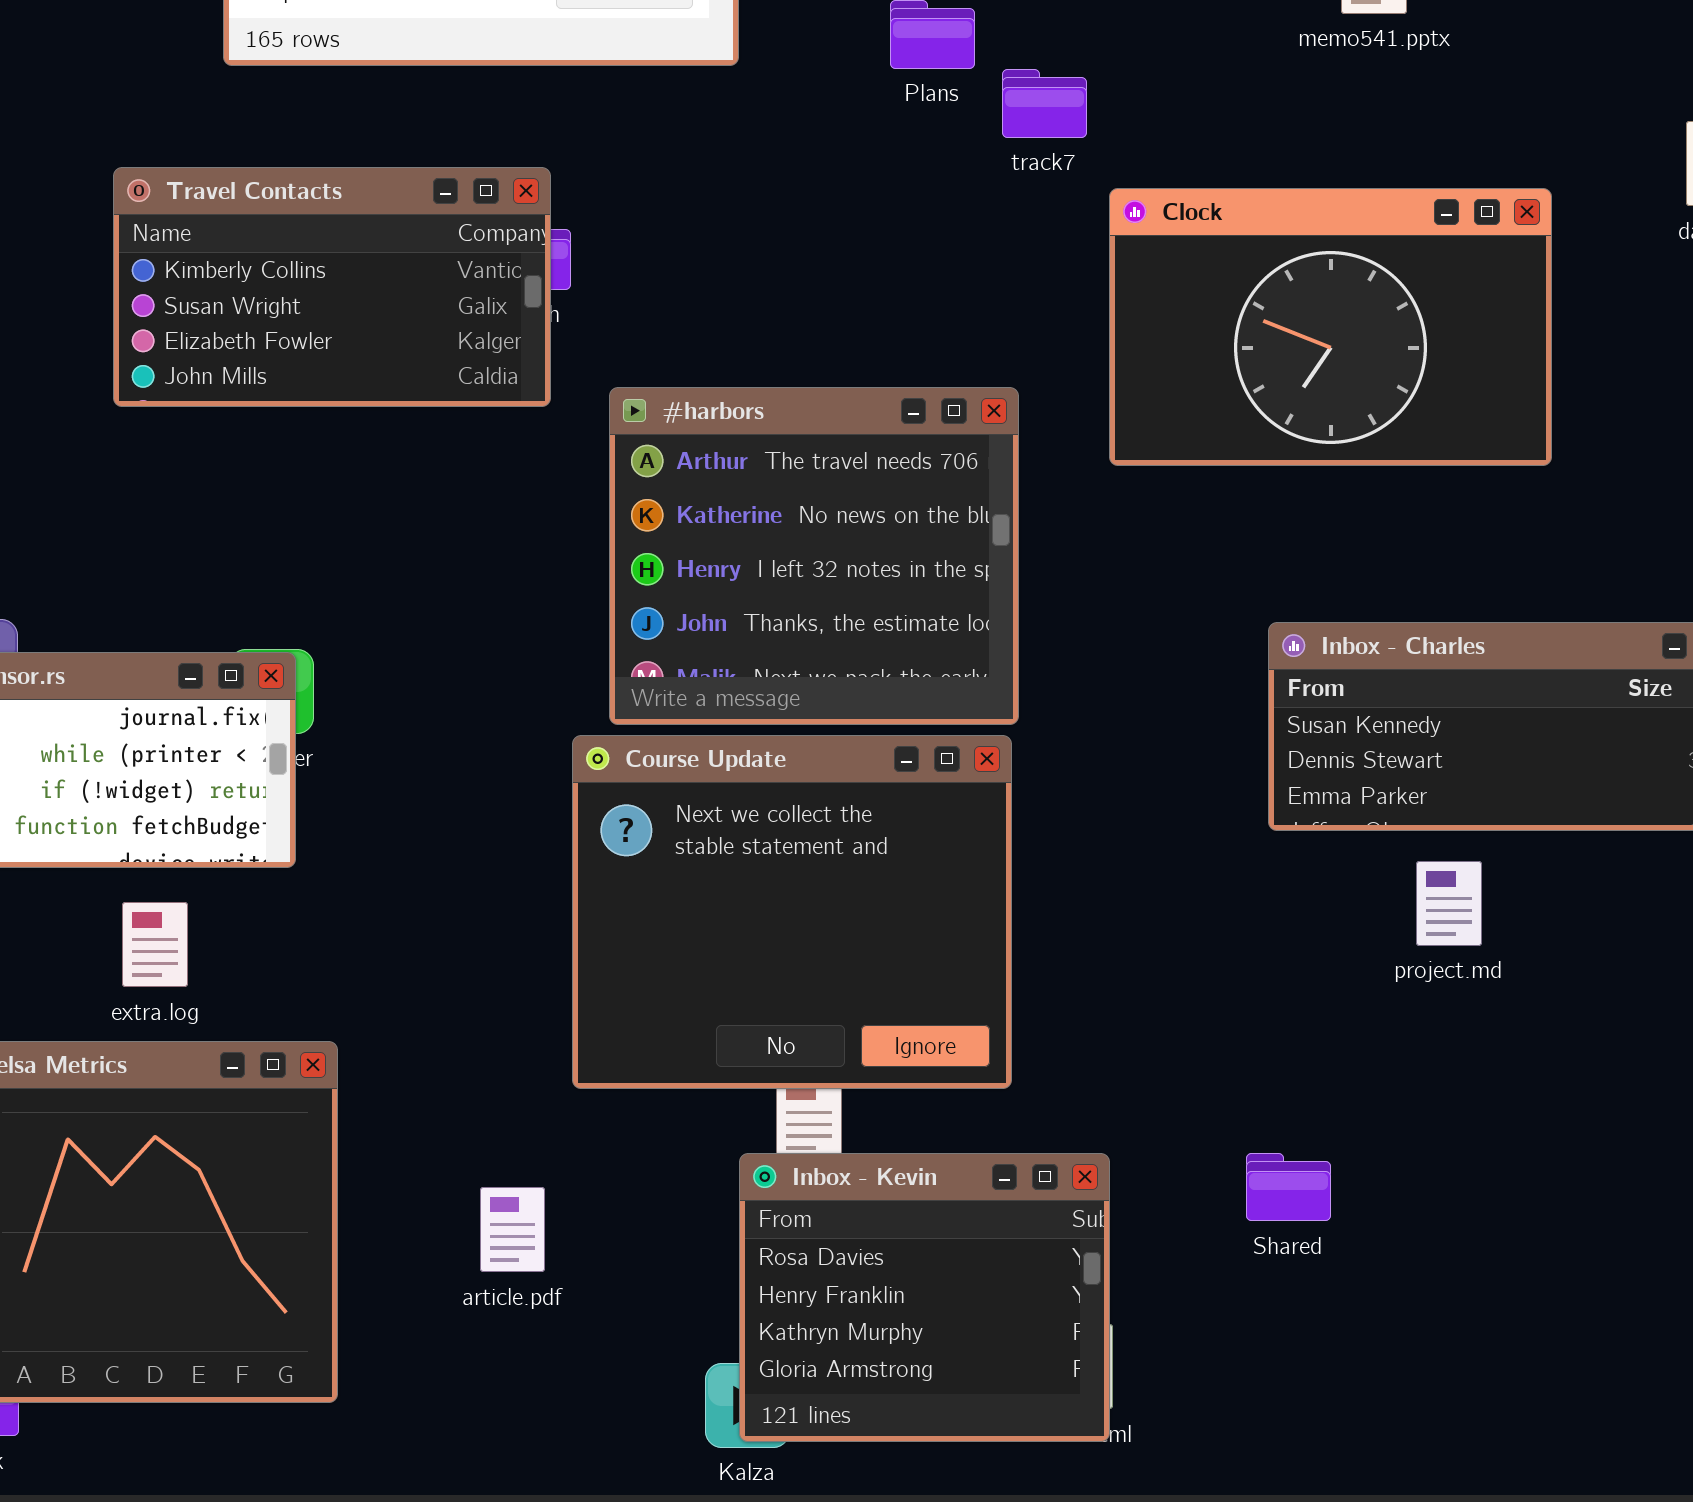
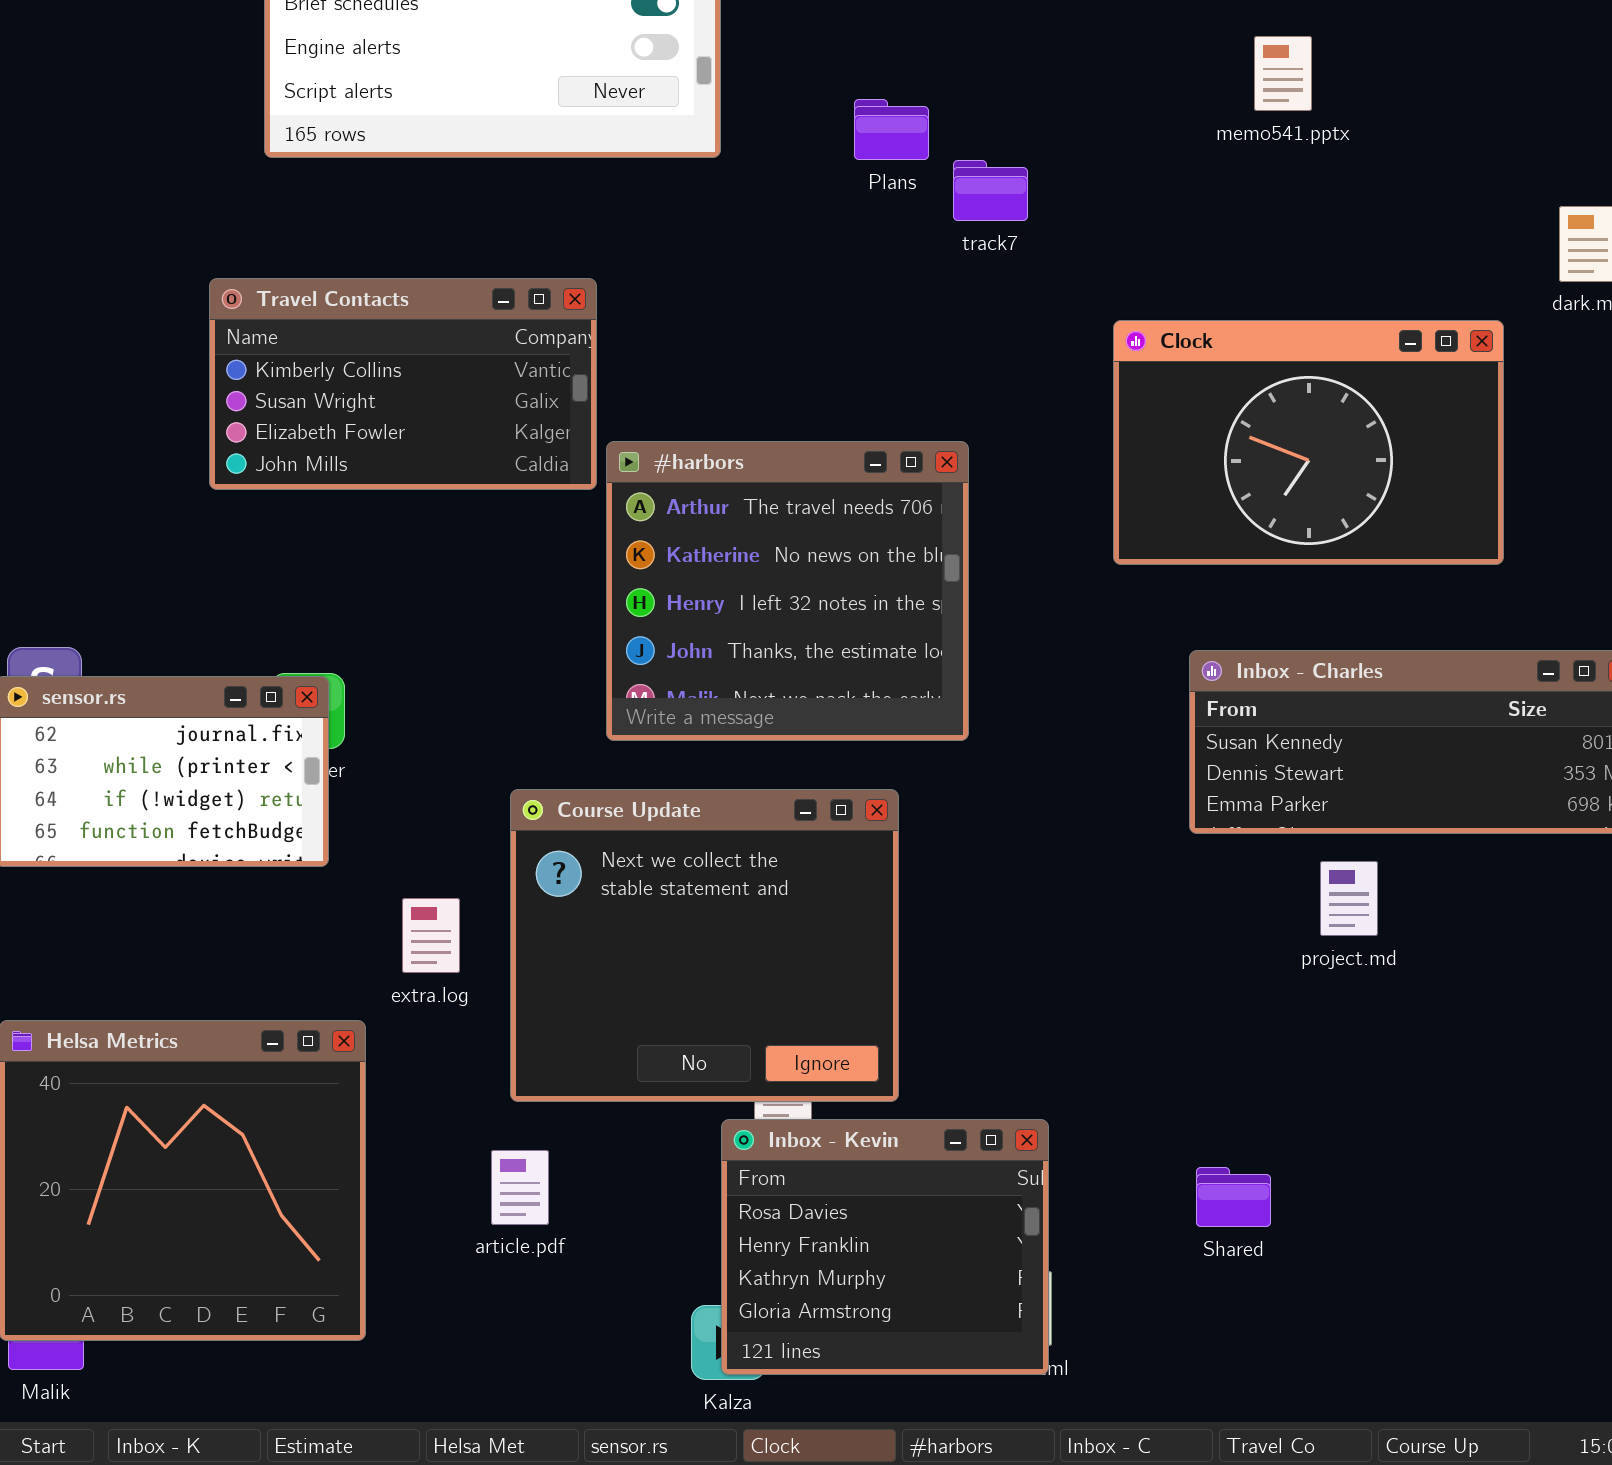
Travel Contacts: [113,167,551,407] -> [209,278,597,490], moved
Clock: [1109,188,1552,466] -> [1113,320,1504,565], moved
Course Update: [572,735,1012,1089] -> [510,789,899,1102], moved
extra.log: [122,902,188,987] -> [402,898,460,973], moved
Shared: [1246,1153,1331,1221] -> [1196,1167,1271,1227], moved

